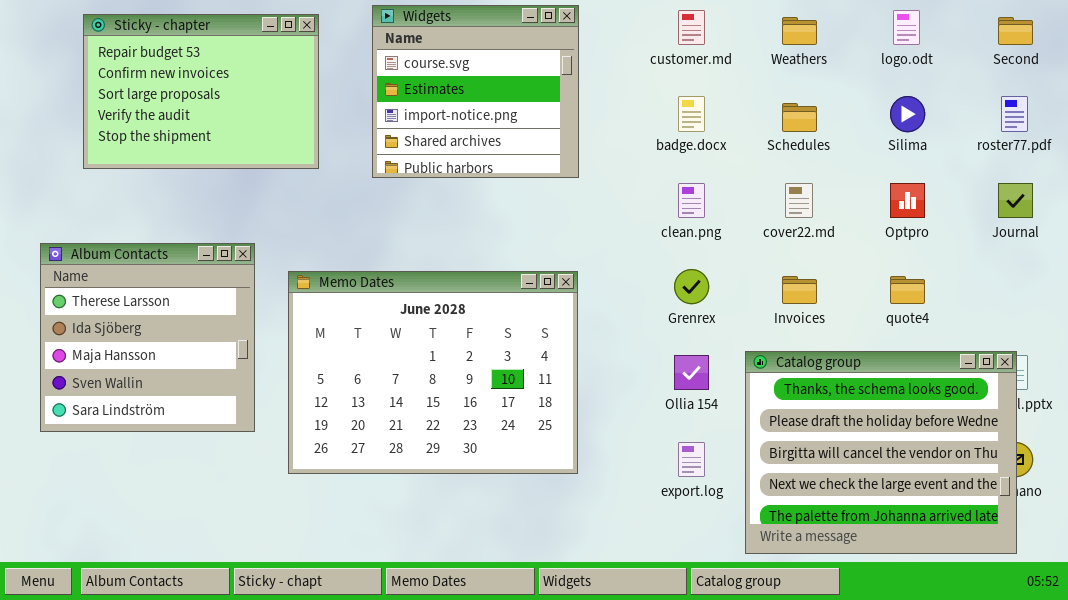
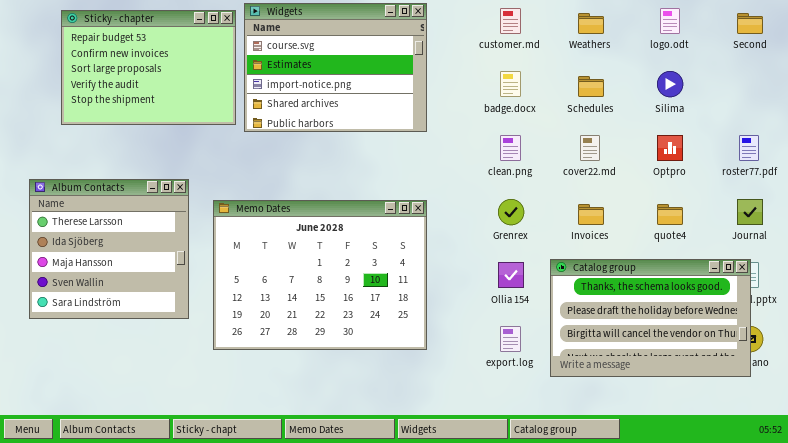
Widgets: [372,5,579,178] -> [244,3,427,132], resized
roster77.pdf: [1001,96,1028,132] -> [739,135,759,161], moved
Journal: [998,183,1033,218] -> [737,199,763,225], moved
Catalog group: [745,351,1017,554] -> [550,259,751,377], resized

